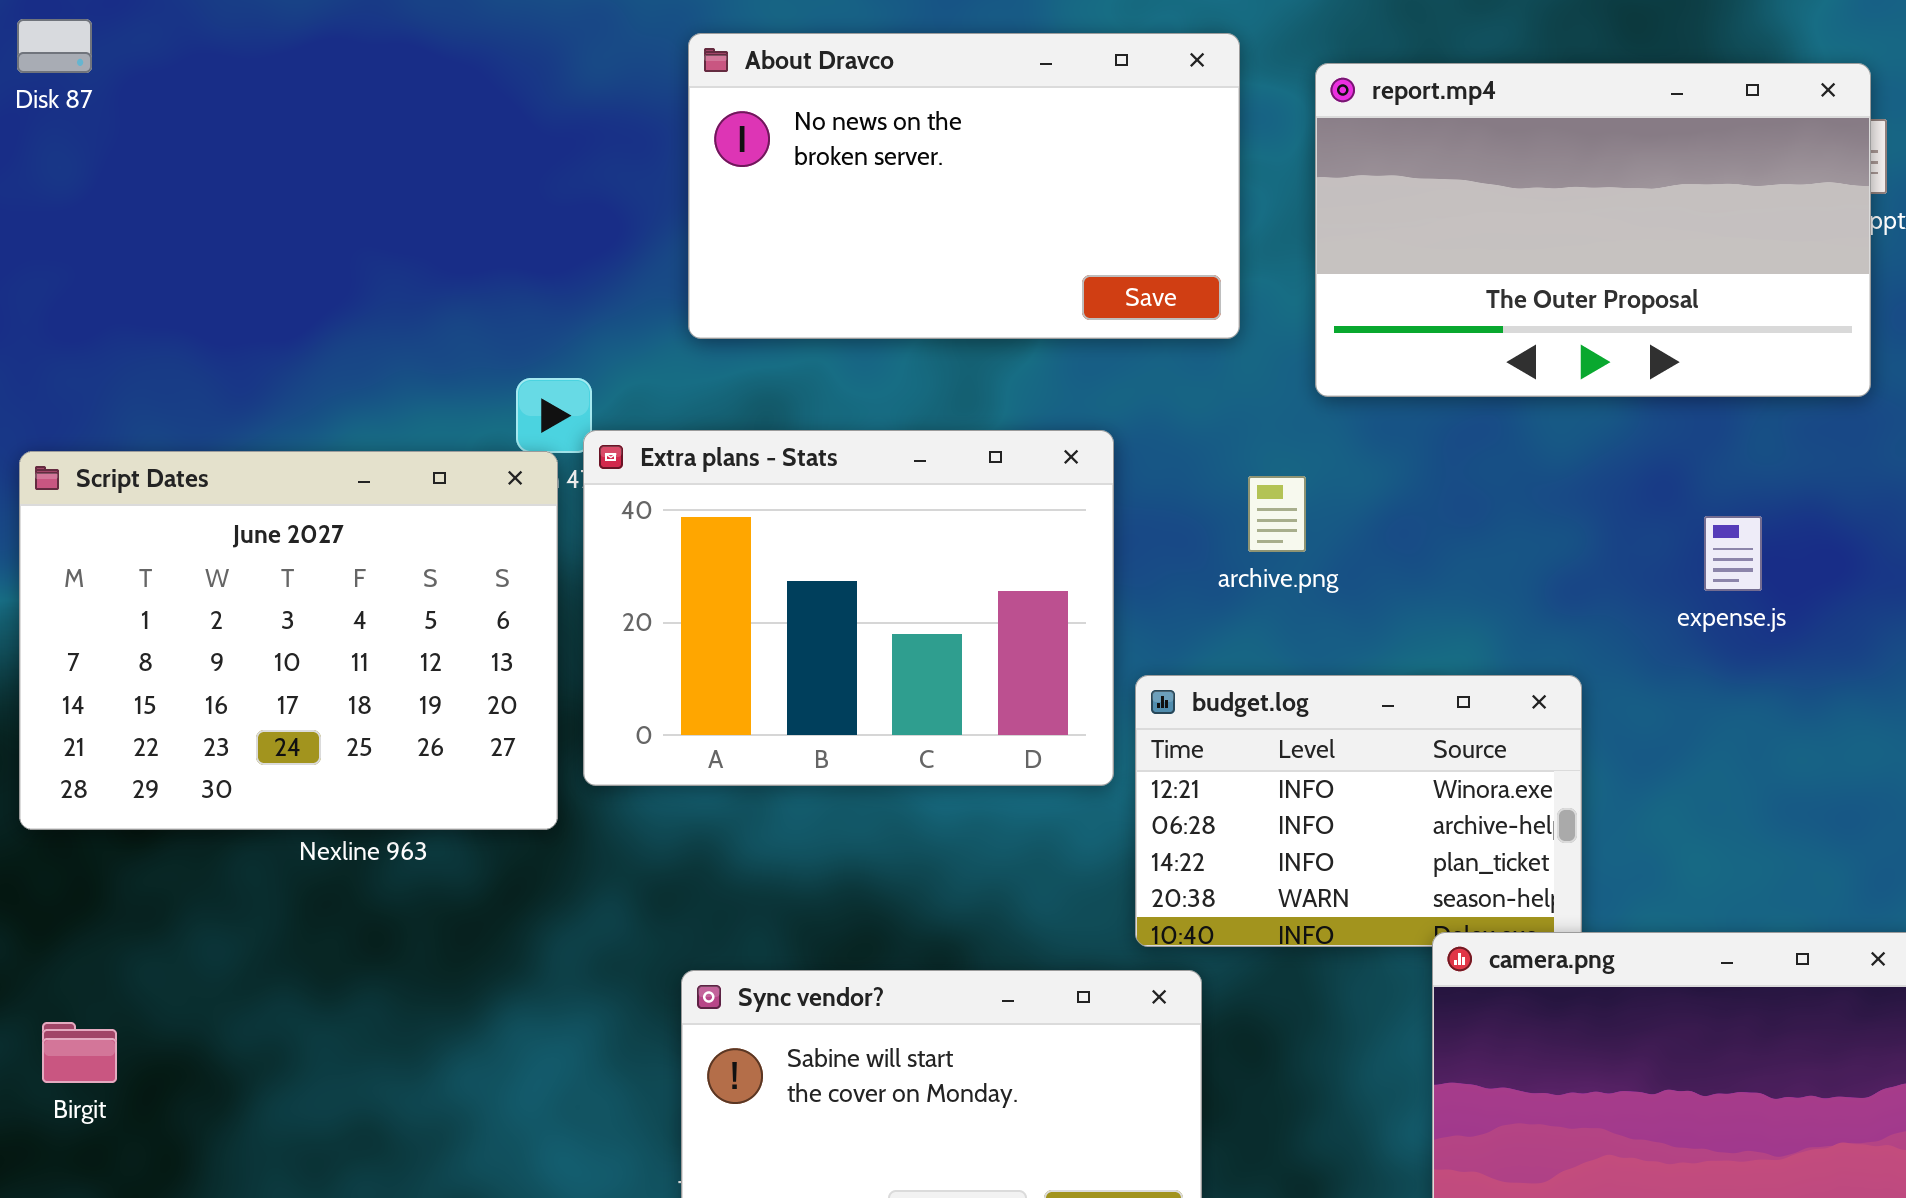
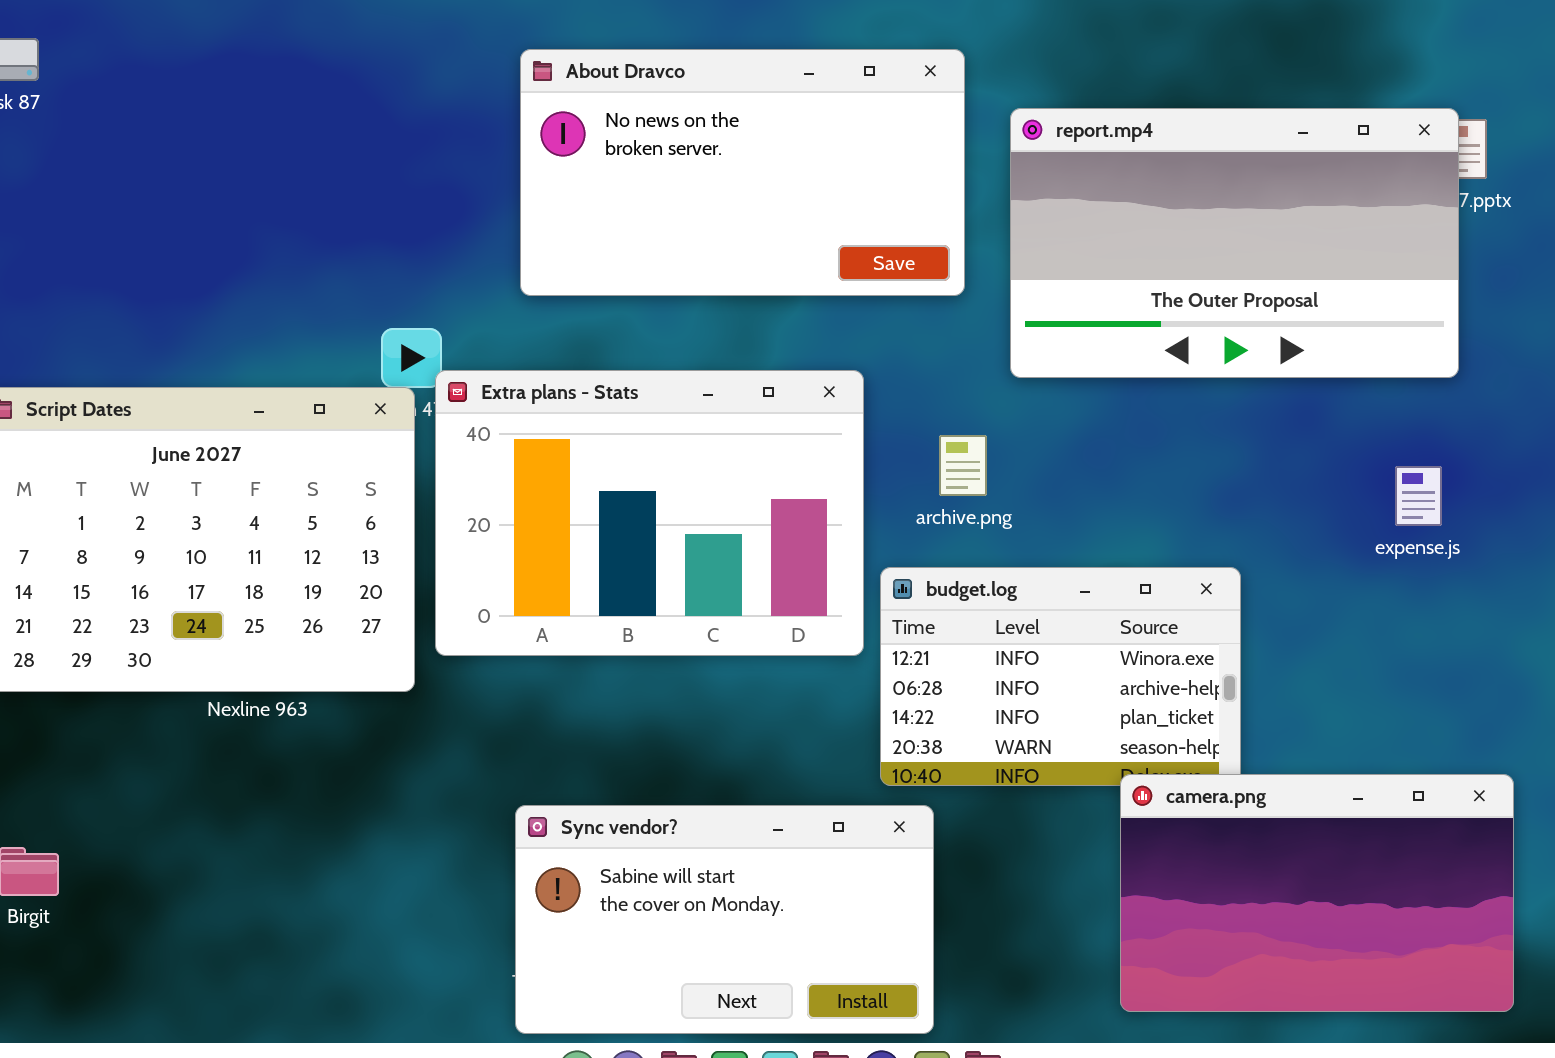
report.mp4: [1315,63,1871,397] -> [1010,108,1459,378], moved
archive.png: [1248,476,1306,552] -> [939,435,987,496], moved
expense.js: [1704,516,1762,591] -> [1395,466,1442,526], moved

